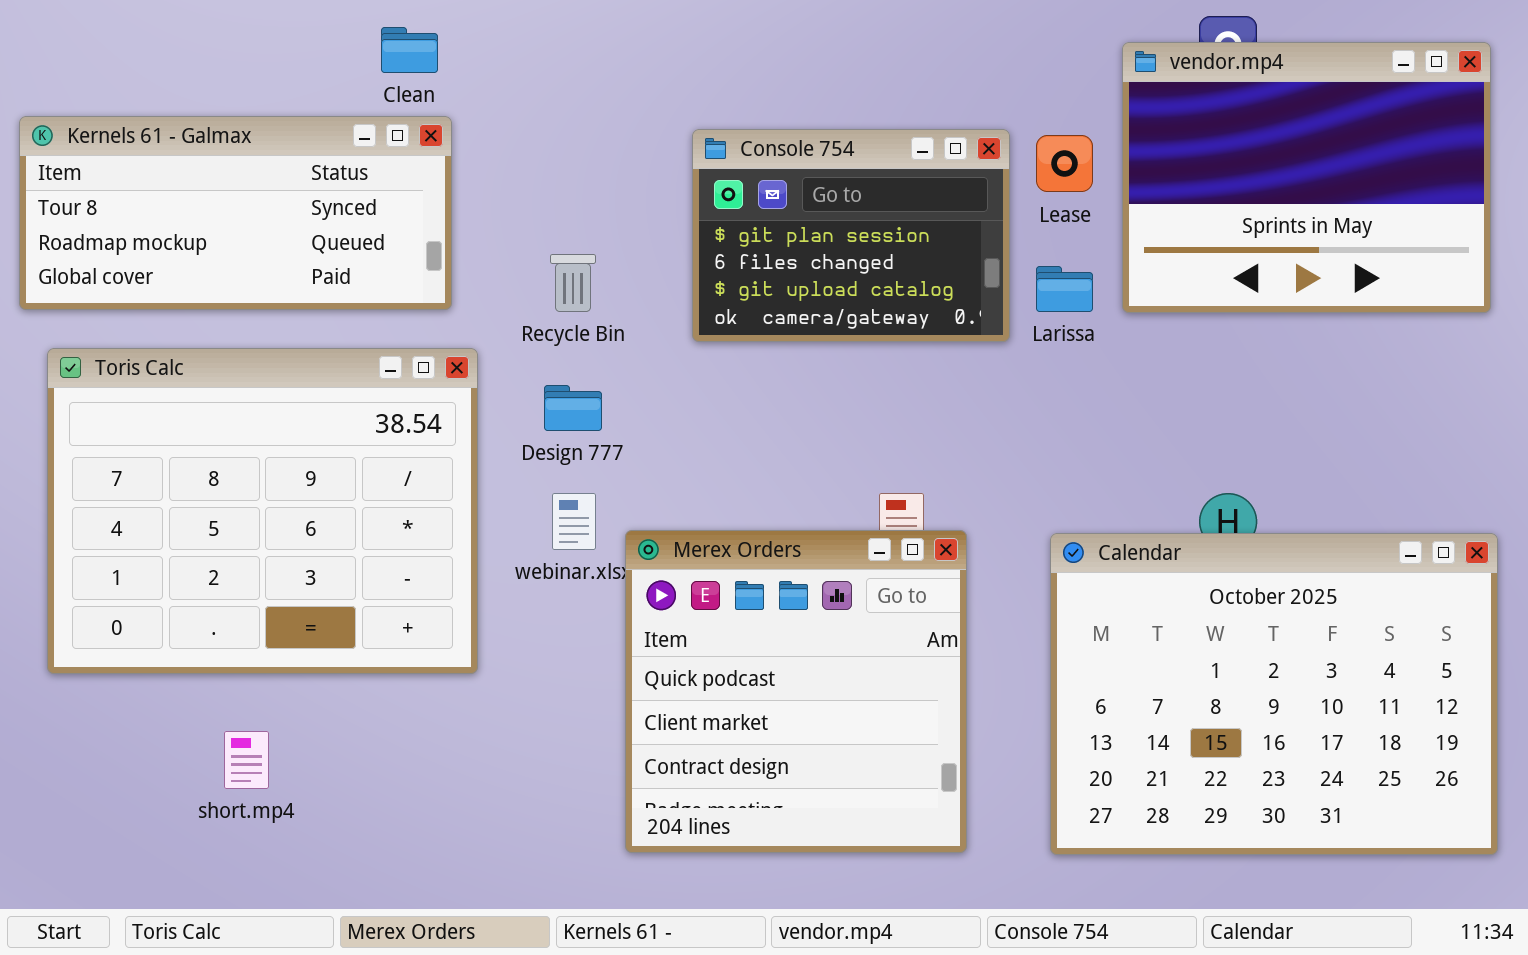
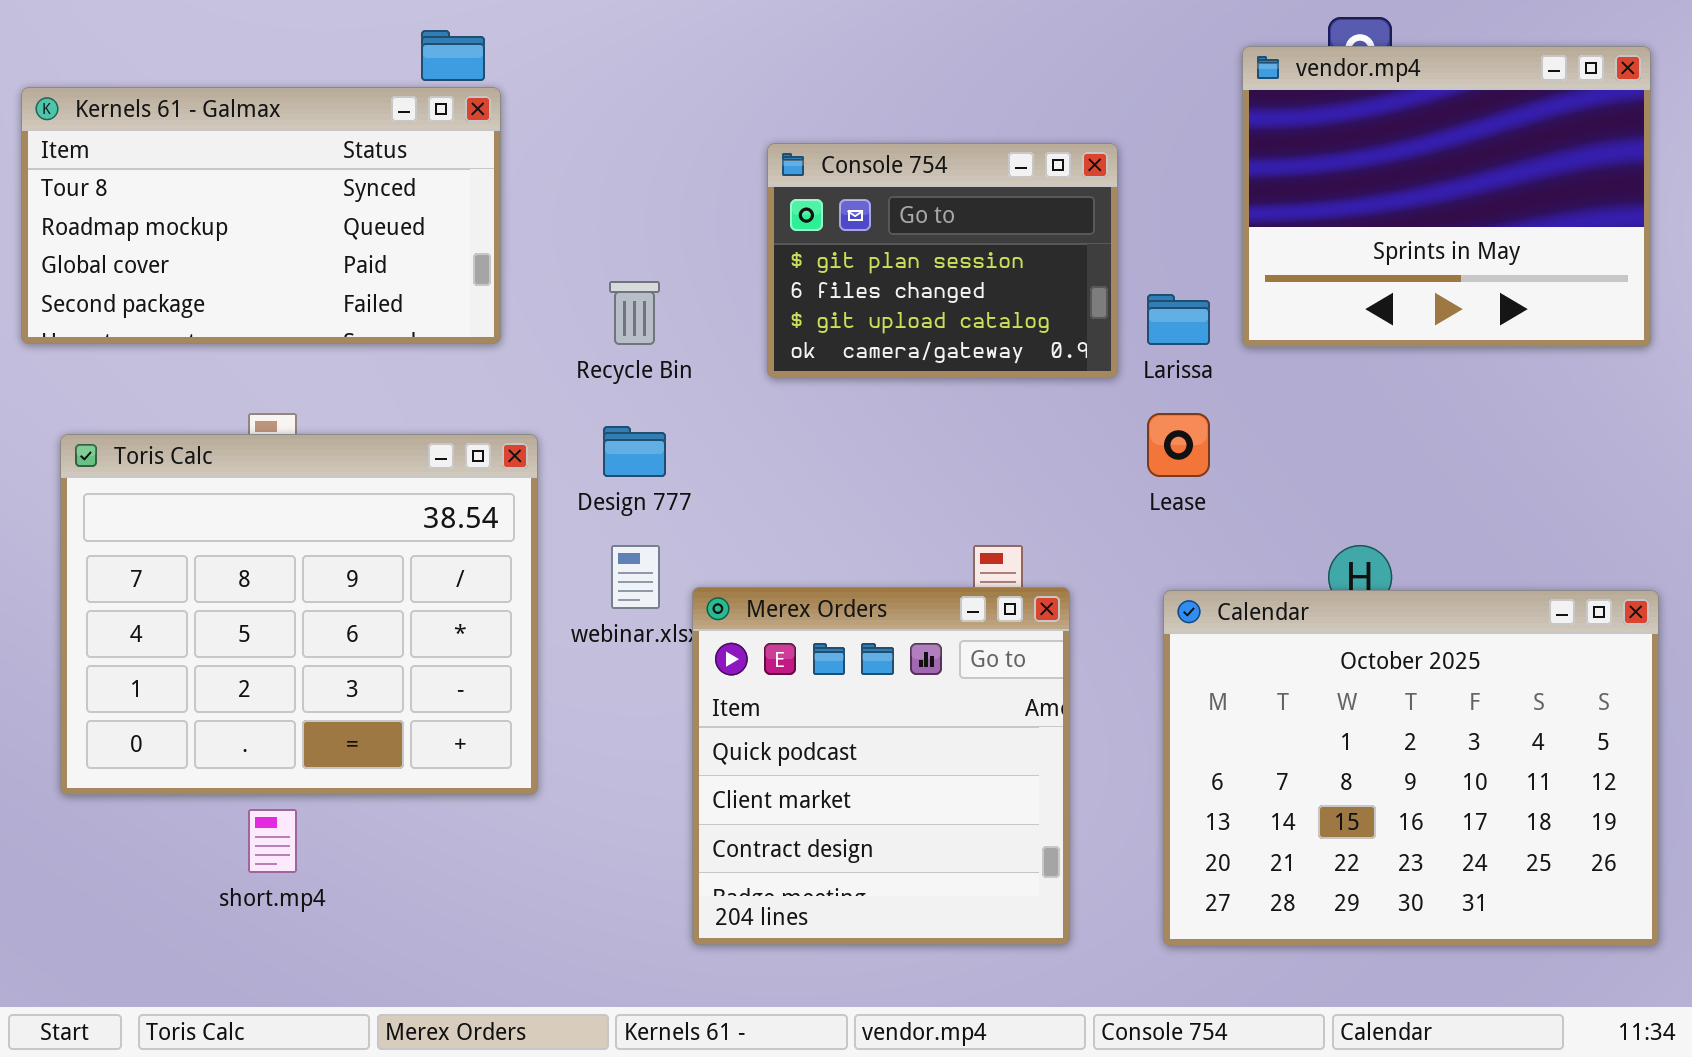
Kernels 61 - Galmax: [19,116,452,310] -> [21,87,501,344], resized
Lease: [1036,135,1093,192] -> [1147,413,1210,477], moved
Toris Calc: [47,348,478,674] -> [60,434,538,795], moved

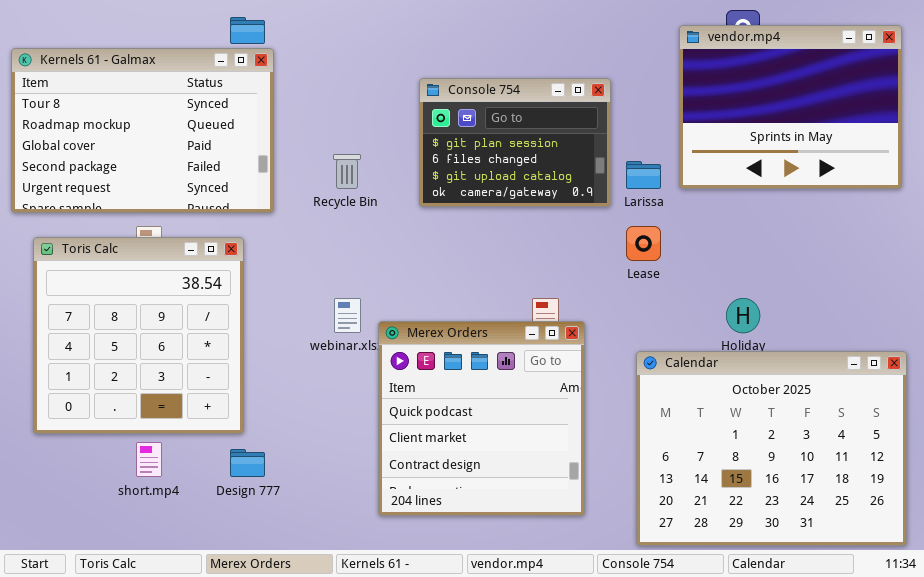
Kernels 61 - Galmax: [21,87,501,344] -> [11,48,274,213], resized
Design 777: [603,426,666,477] -> [230,449,265,477], moved
Toris Calc: [60,434,538,795] -> [33,237,244,434], resized
Calendar: [1163,590,1659,946] -> [636,351,907,546], moved

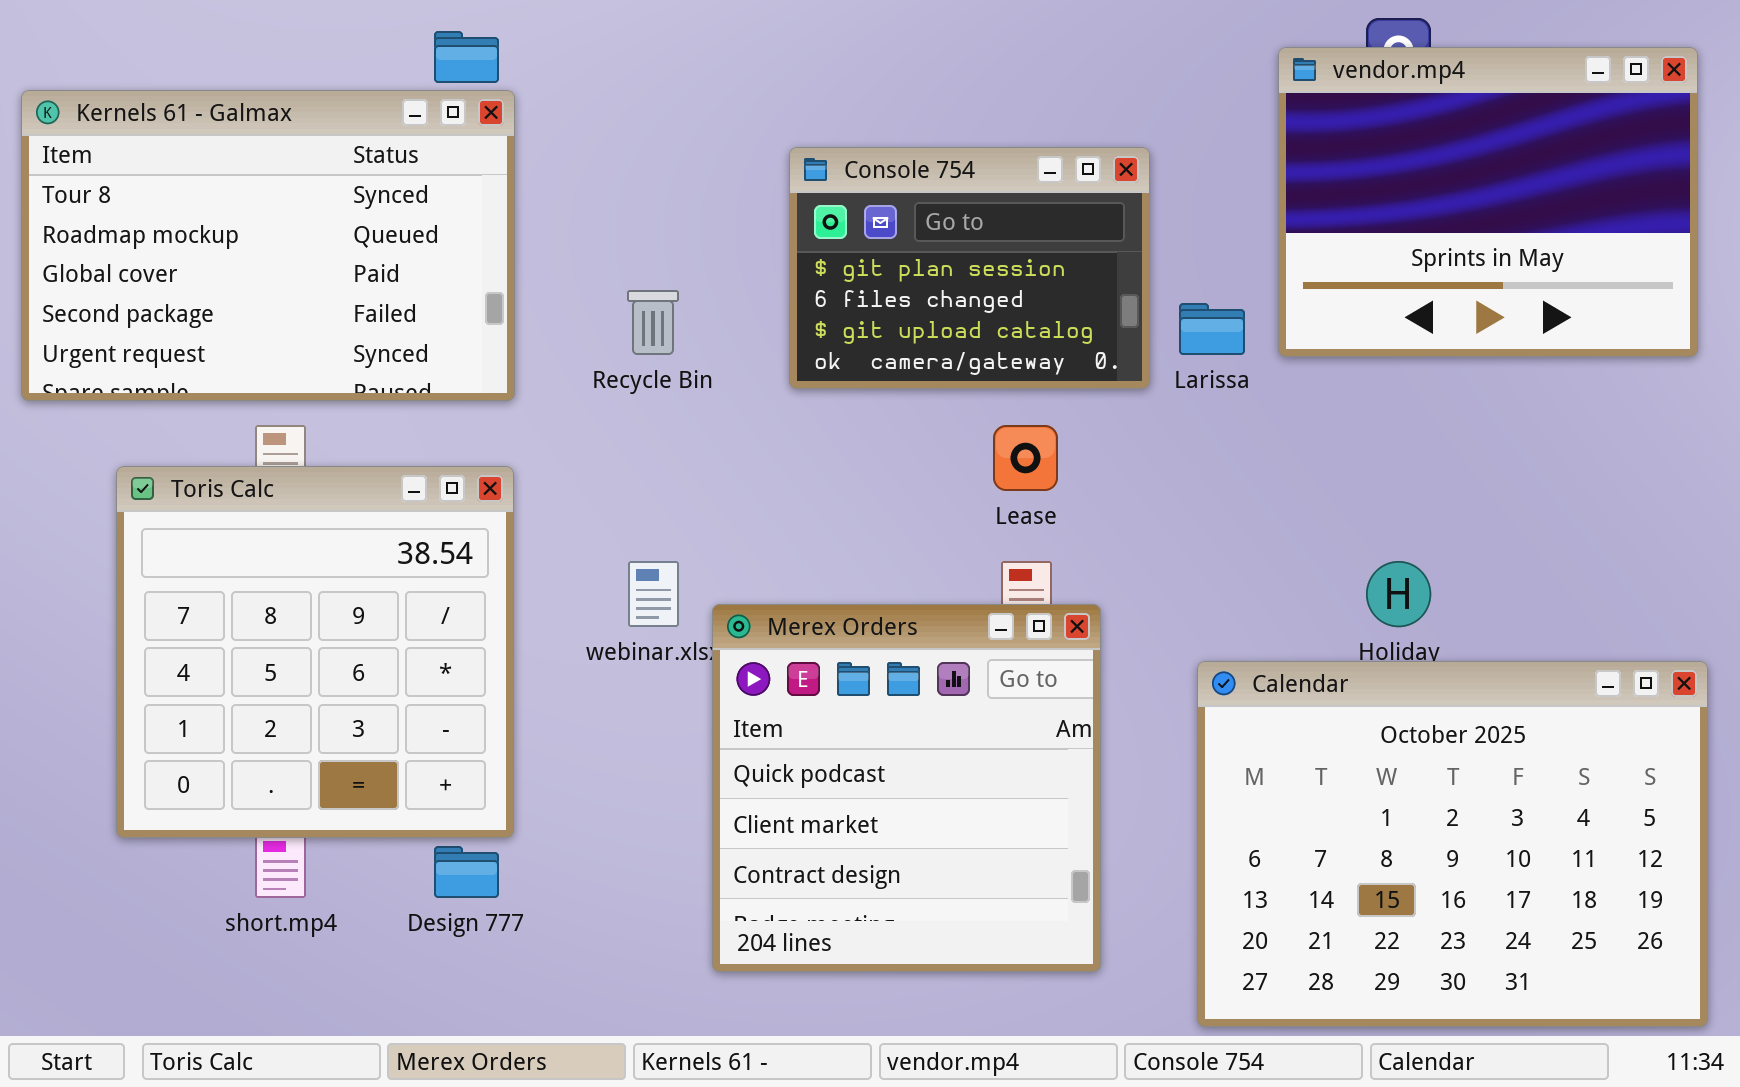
Lease: [626,226,661,261] -> [993,425,1058,491], moved
Toris Calc: [33,237,244,434] -> [116,466,514,838], moved

